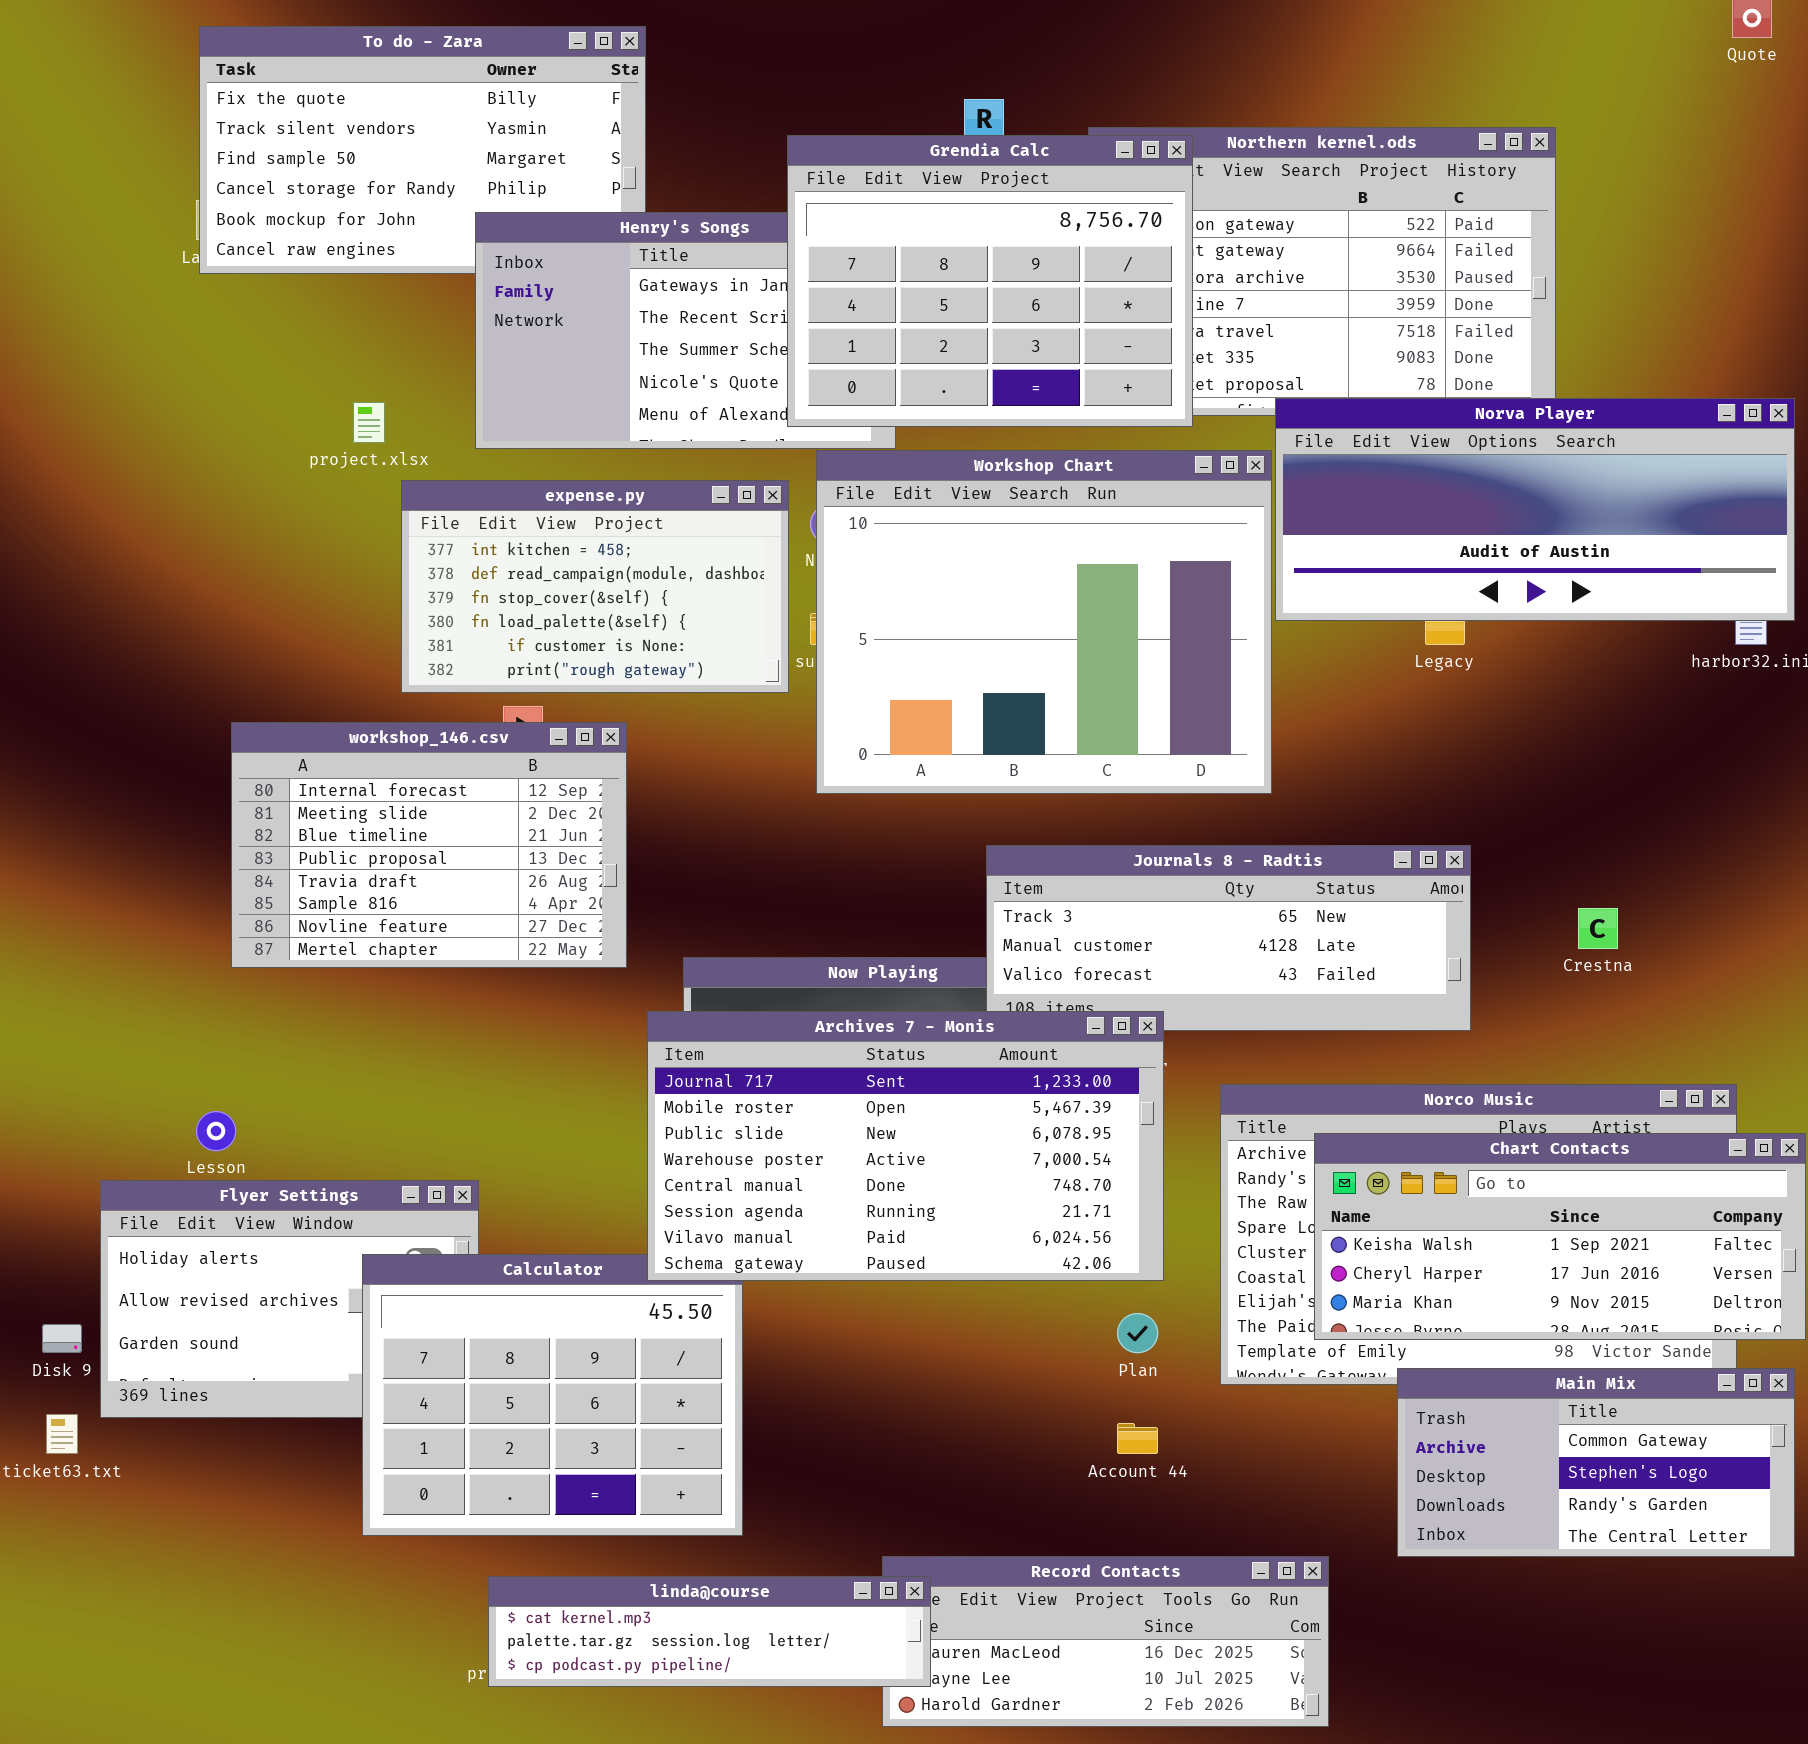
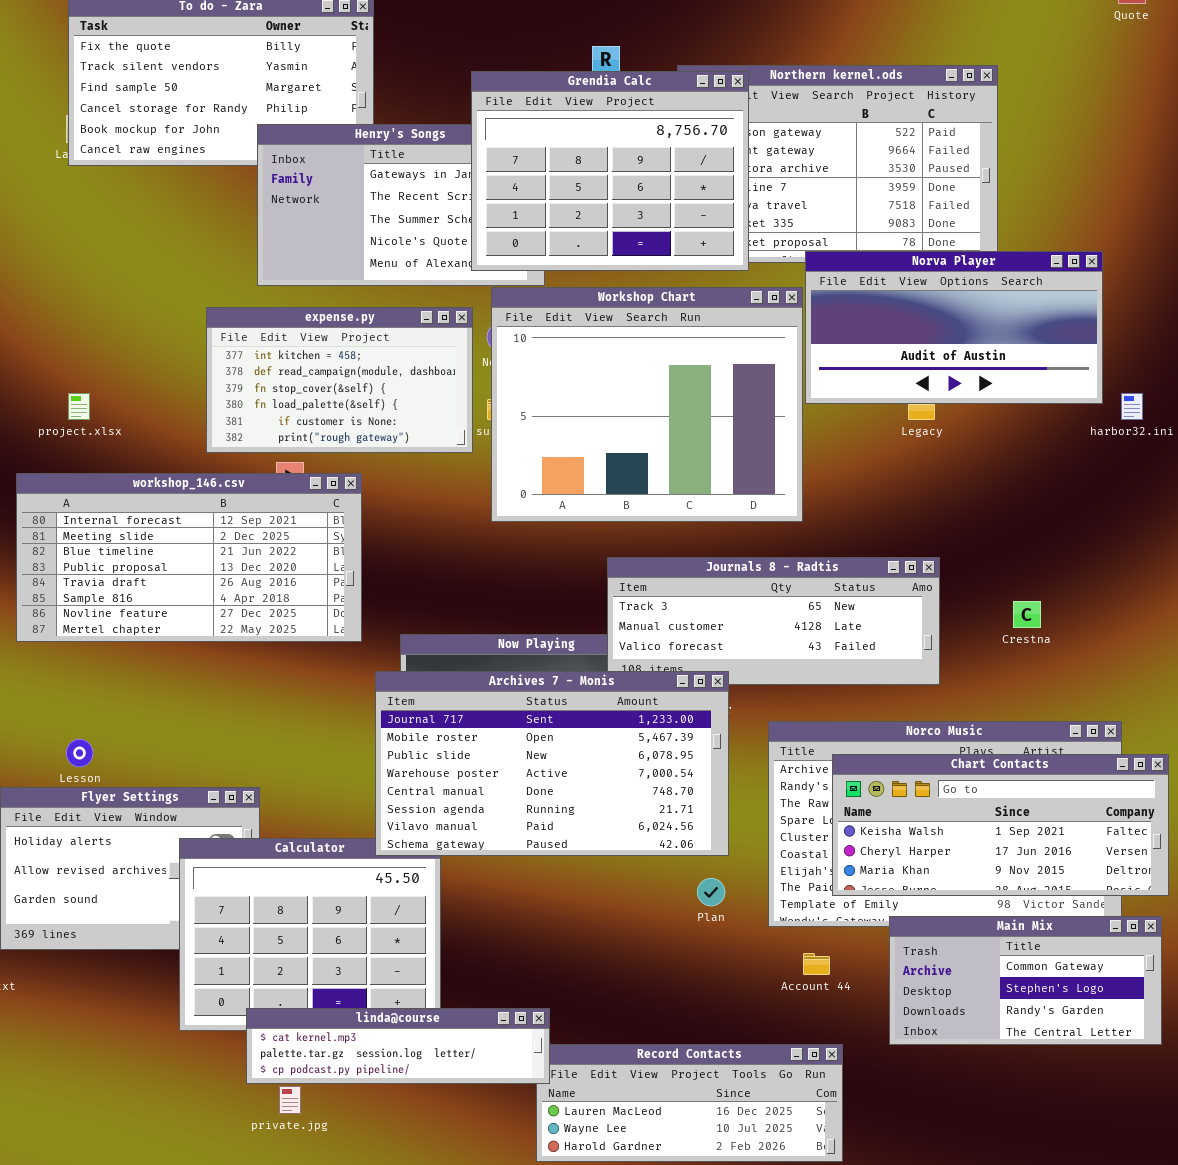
Norva Player: [1275,398,1795,621] -> [805,251,1103,404], resized
project.xlsx: [353,402,385,443] -> [68,393,90,420], moved
workshop_146.csv: [231,722,627,968] -> [16,473,362,642], resized
Account 44: [1117,1423,1158,1454] -> [803,953,830,975], moved
linda@course: [488,1576,931,1687] -> [246,1008,550,1084], moved

